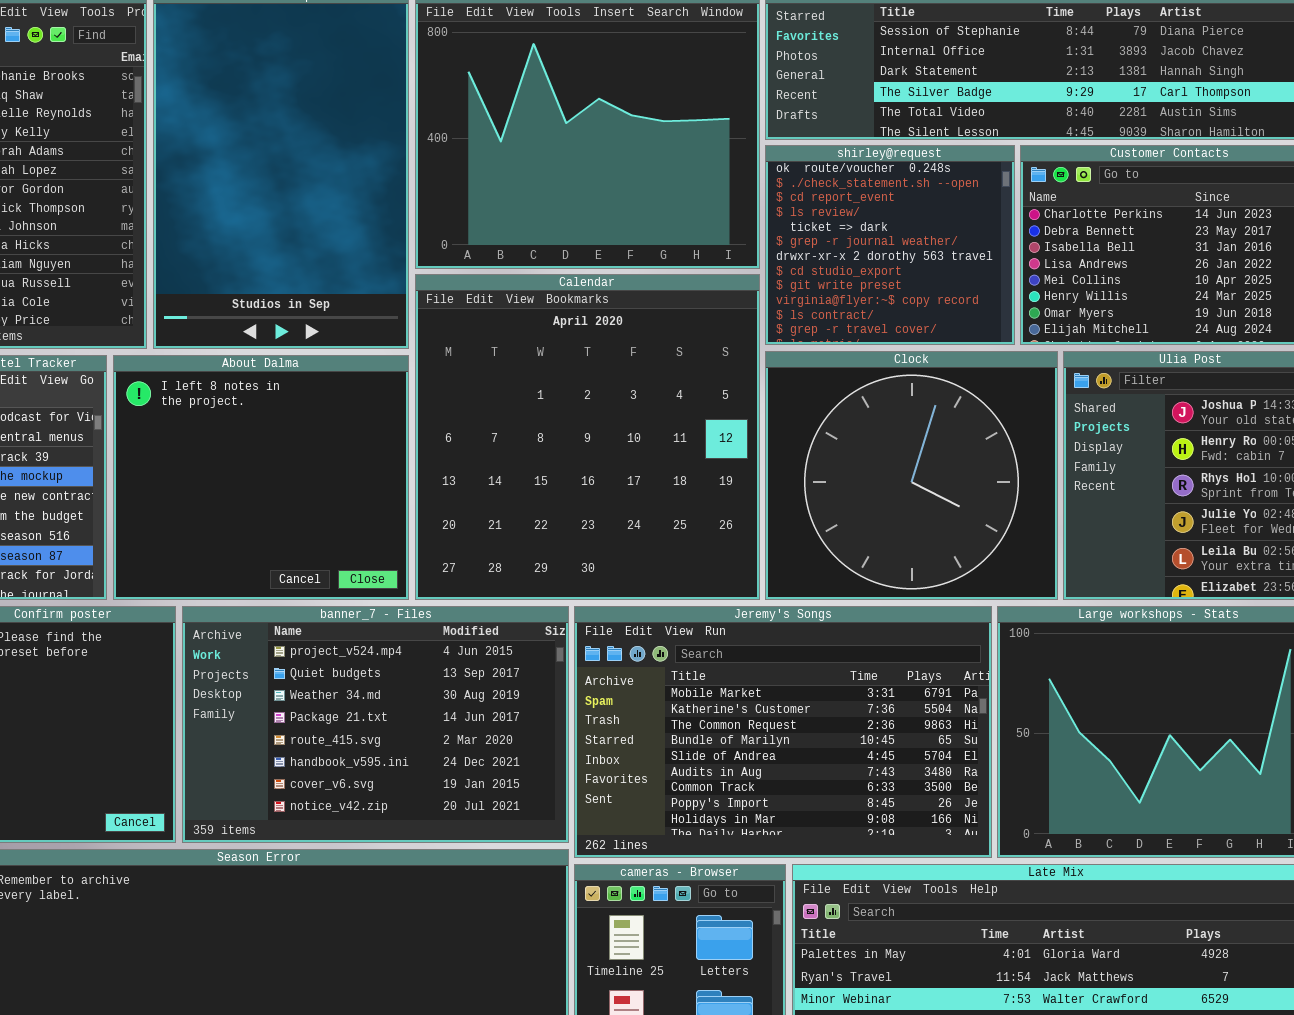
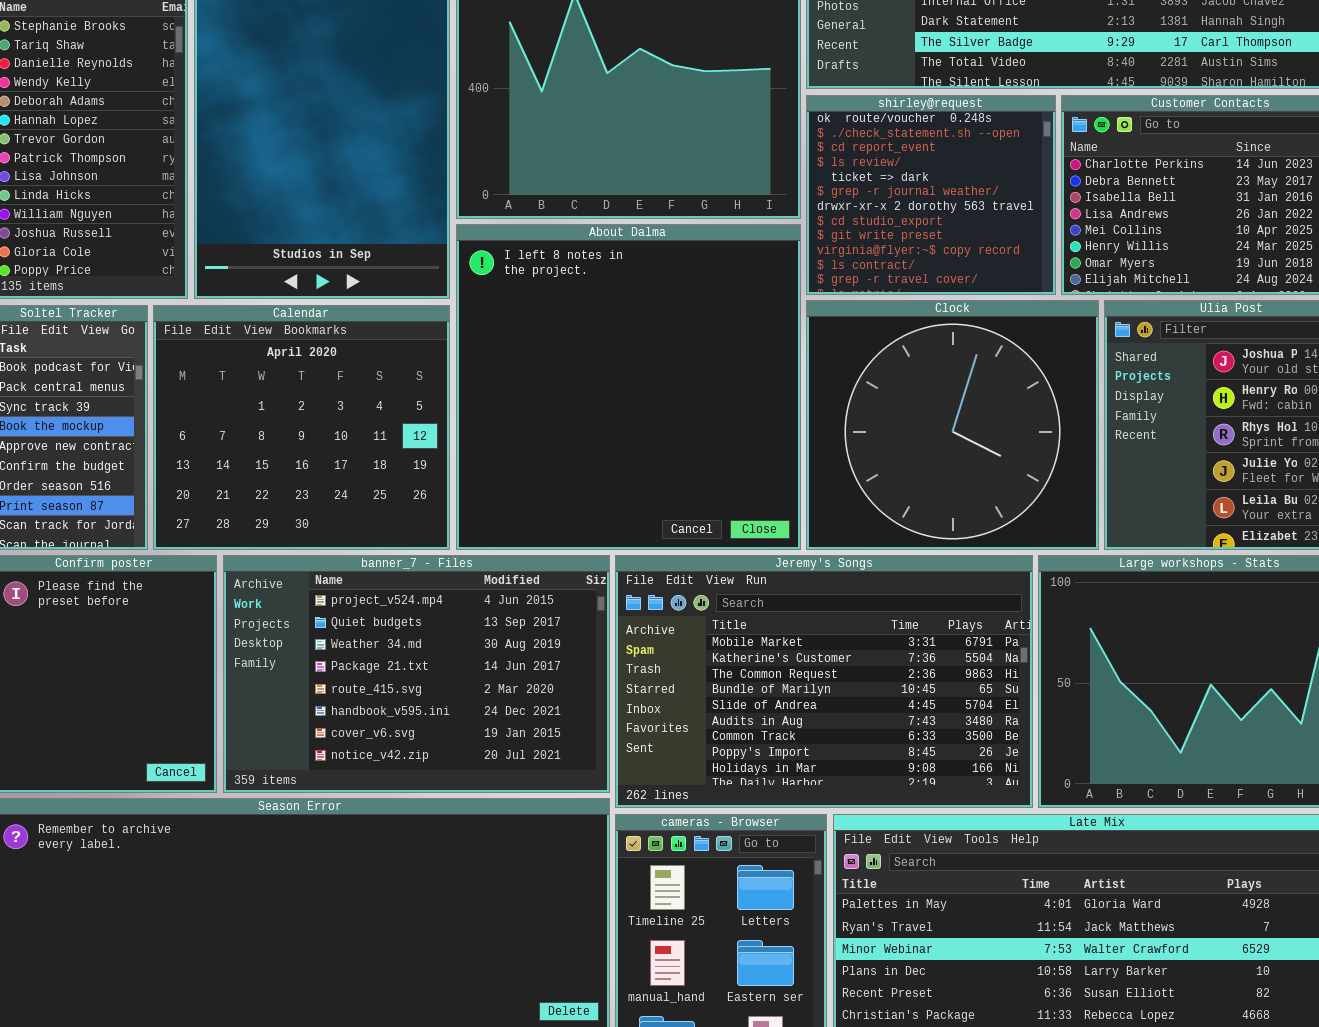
Calendar: [415,274,760,600] -> [153,305,450,550], moved, resized
About Dalma: [113,355,409,600] -> [456,224,801,550], moved, resized

